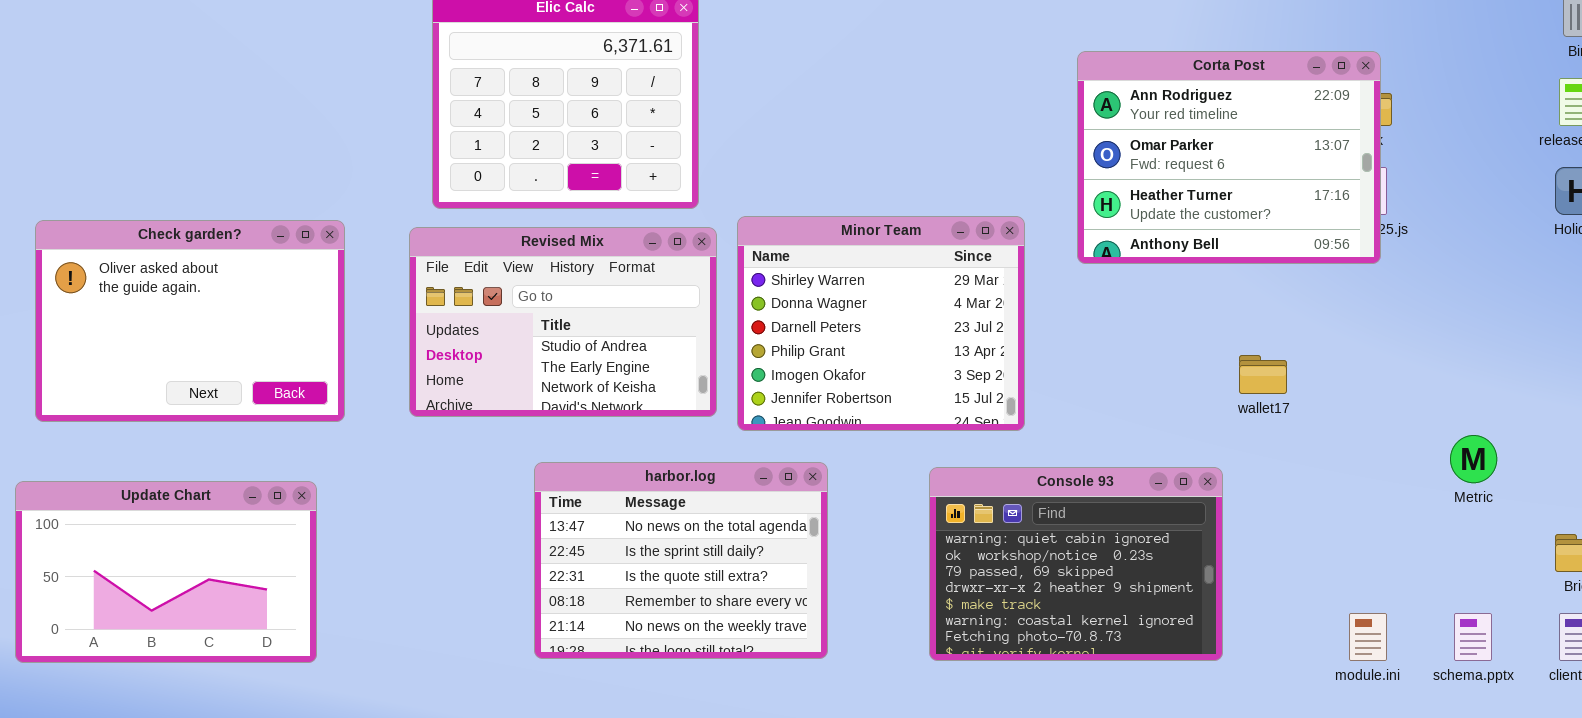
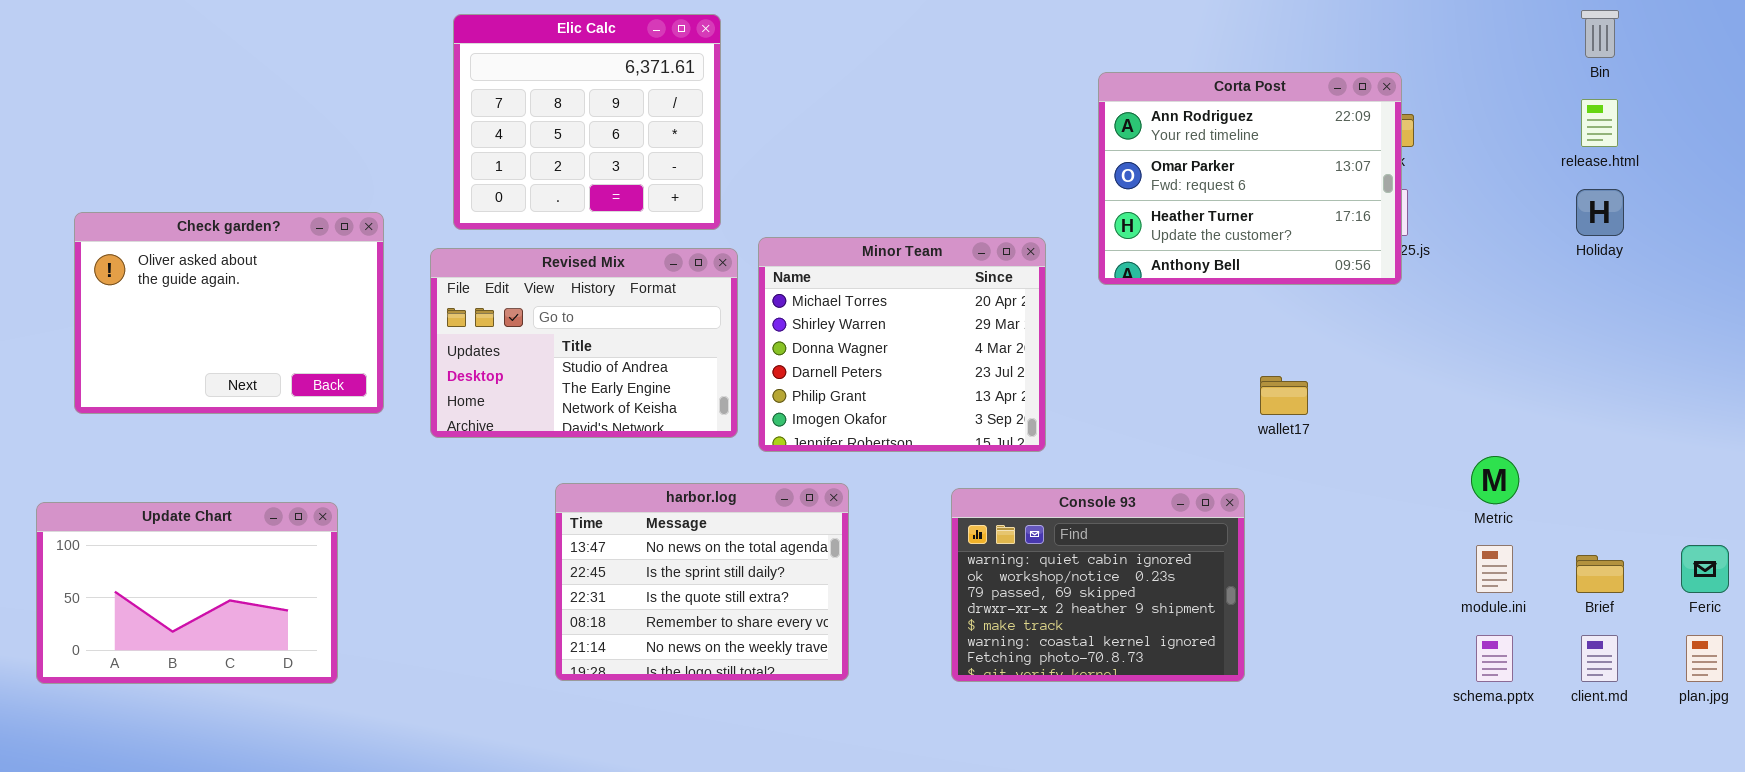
Minor Team: [737,216,1025,431] -> [758,237,1046,452], scrolled up 1 row
Check garden?: [35,220,345,422] -> [74,212,384,414], moved
module.ini: [1349,613,1387,661] -> [1476,545,1513,593], moved

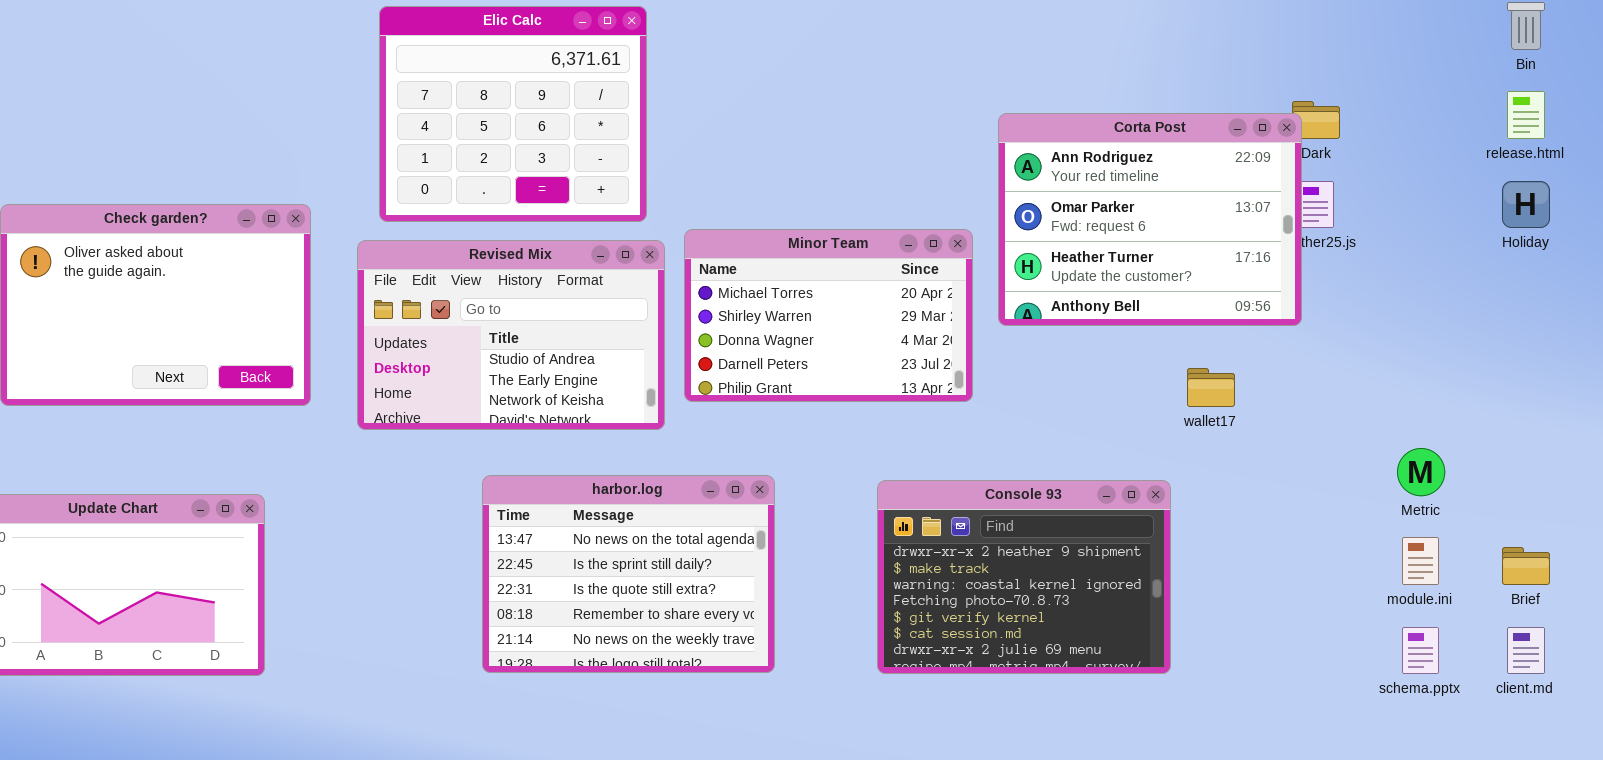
Corta Post: [1098,72,1402,285] -> [998,113,1302,326], moved
Minor Team: [758,237,1046,452] -> [684,229,973,402], resized
Console 93: [951,488,1245,682] -> [877,480,1171,674], scrolled down 3 rows

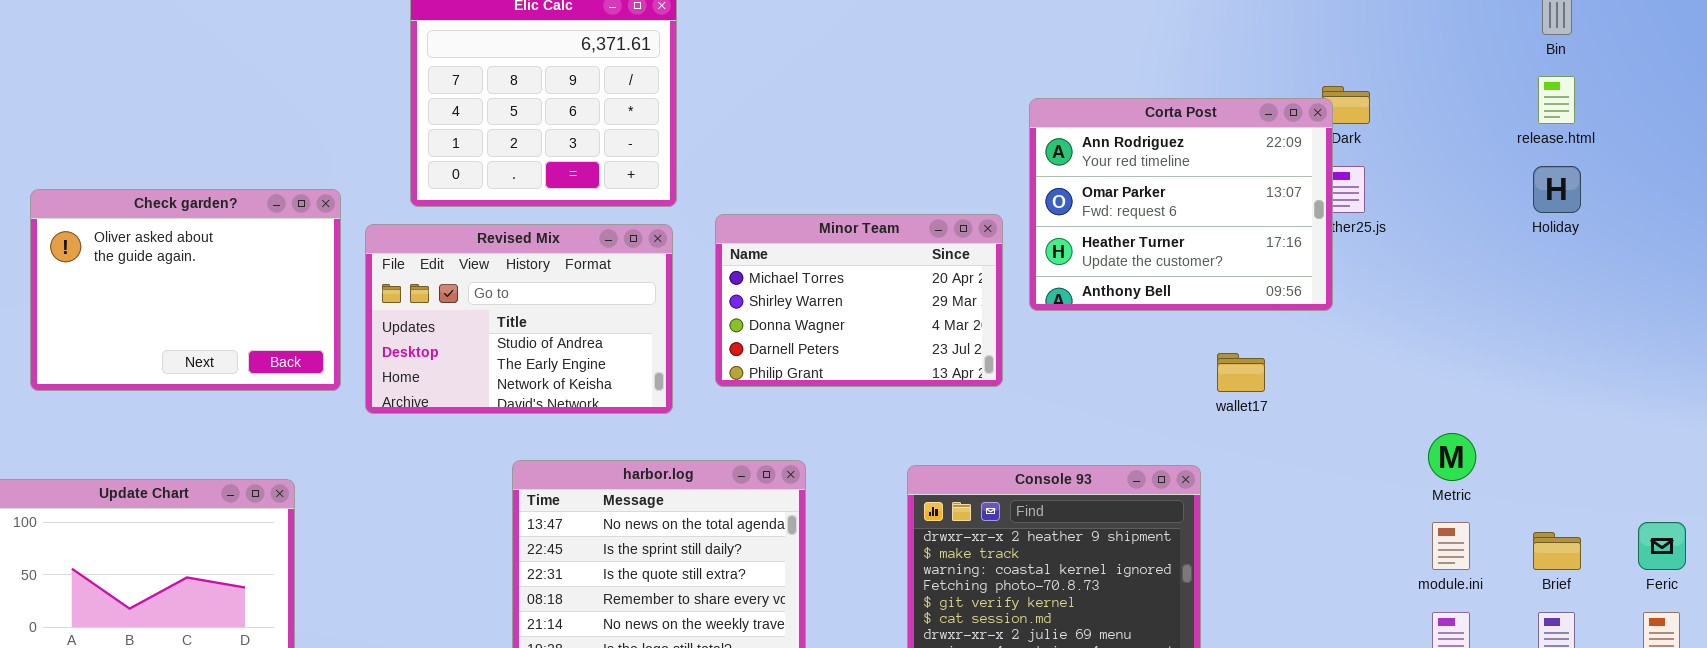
Revised Mix: [357,240,665,430] -> [365,224,673,414], moved

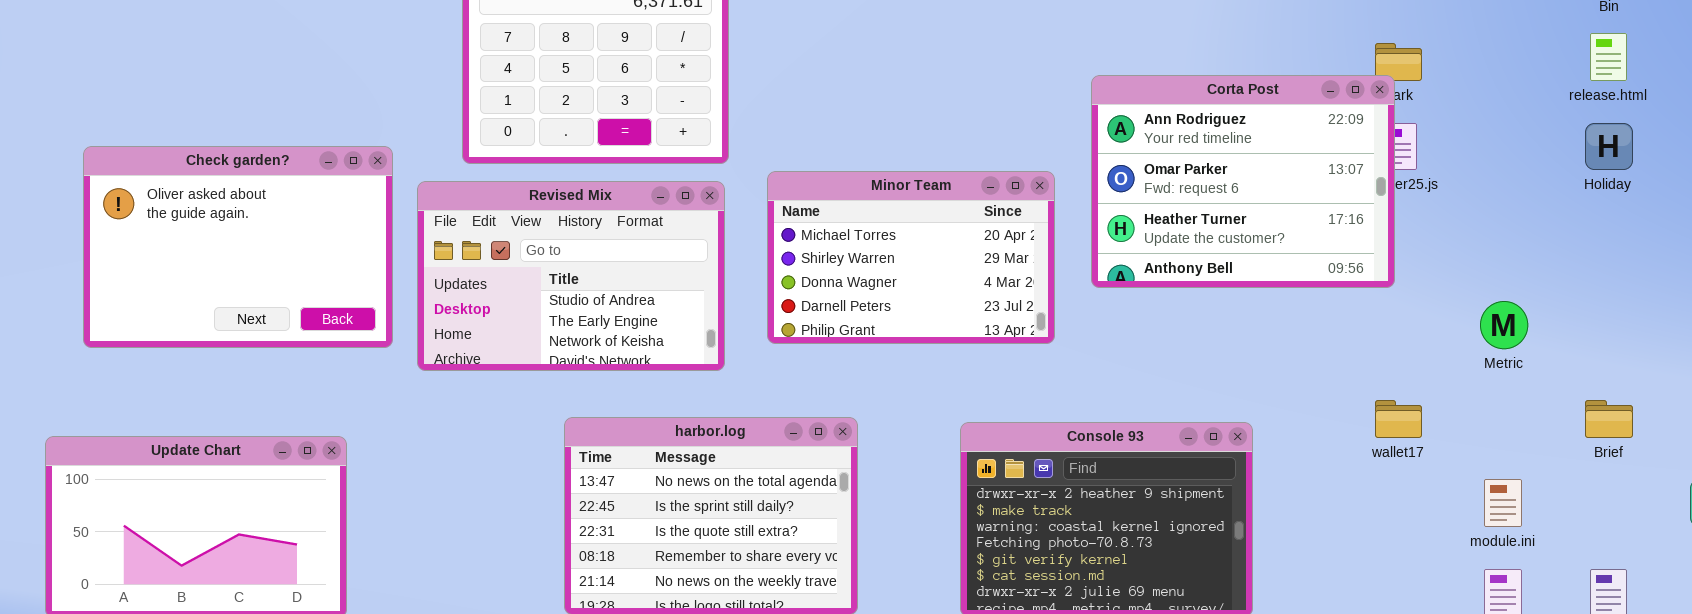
Corta Post: [1029,98,1333,311] -> [1091,75,1395,288], moved
wallet17: [1217,353,1265,392] -> [1375,400,1422,438], moved
Metric: [1428,433,1476,481] -> [1480,301,1528,349], moved
Brief: [1533,532,1581,570] -> [1585,400,1633,438], moved

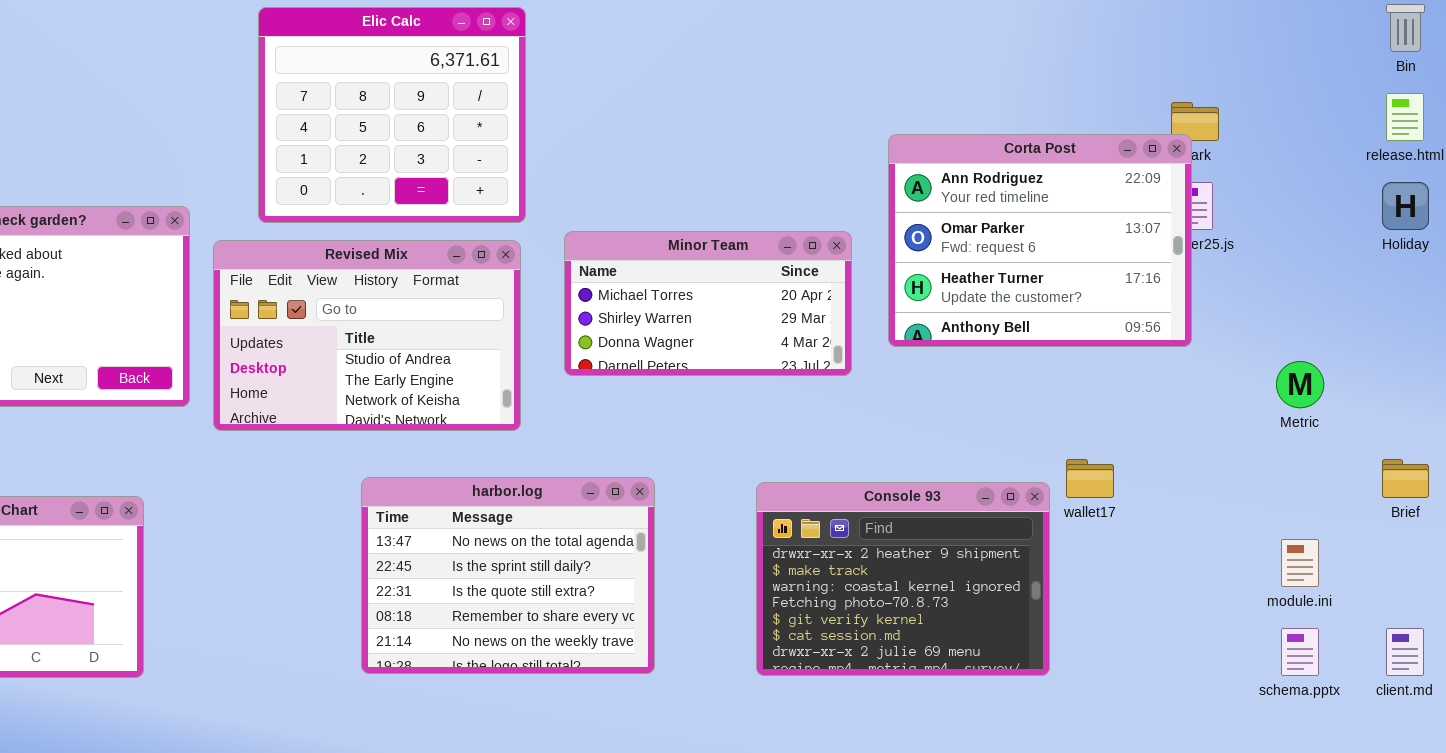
Minor Team: [767,171,1055,344] -> [564,231,852,376], resized
wallet17: [1375,400,1422,438] -> [1066,459,1114,498], moved

